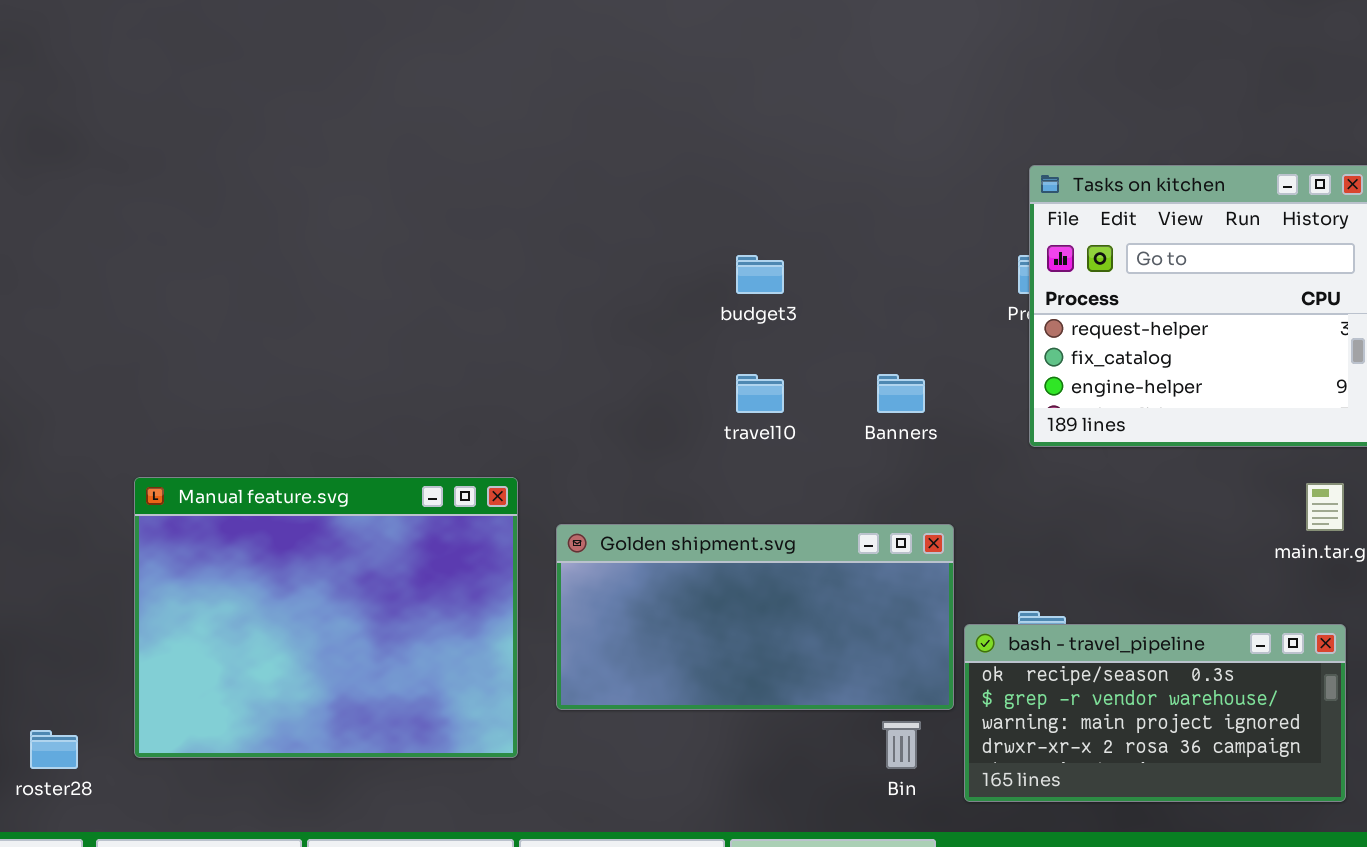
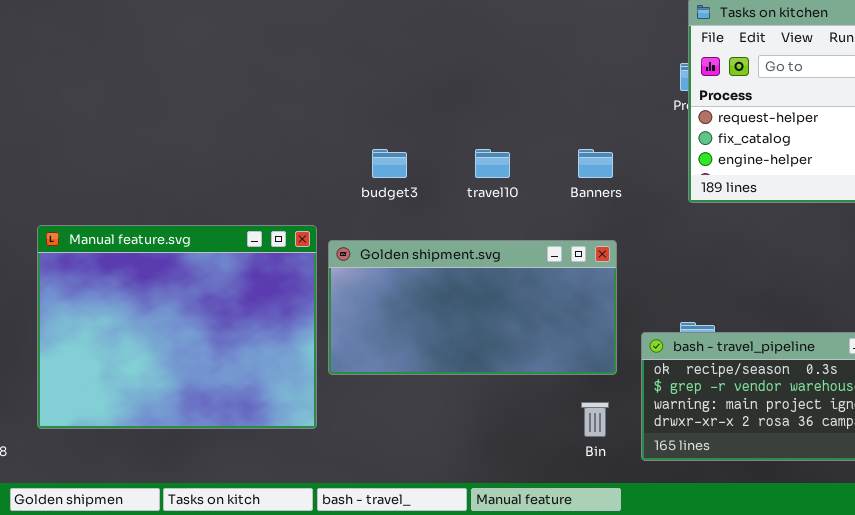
budget3: [736,255,784,294] -> [372,149,407,178], moved
Golden shipment.svg: [556,524,954,710] -> [328,240,617,375], moved

